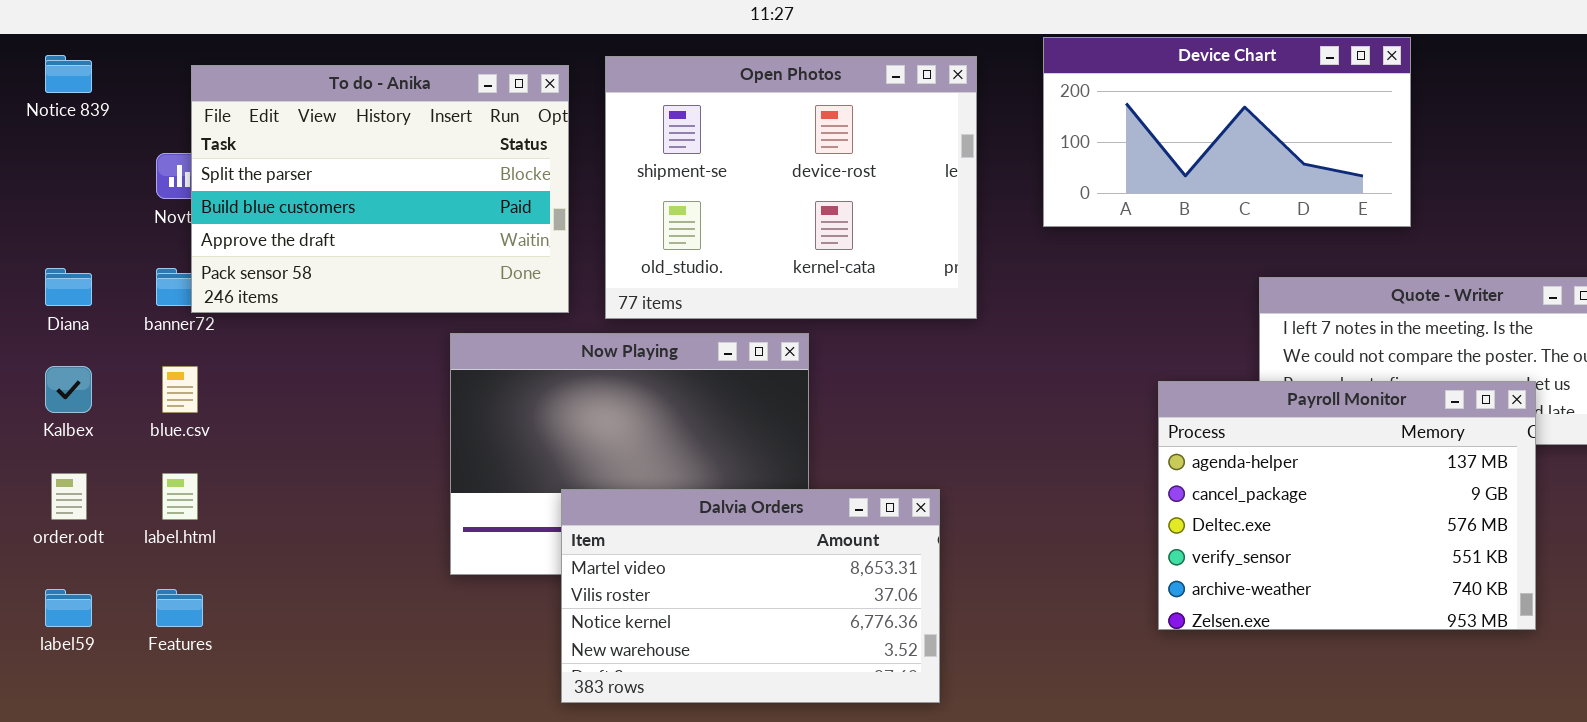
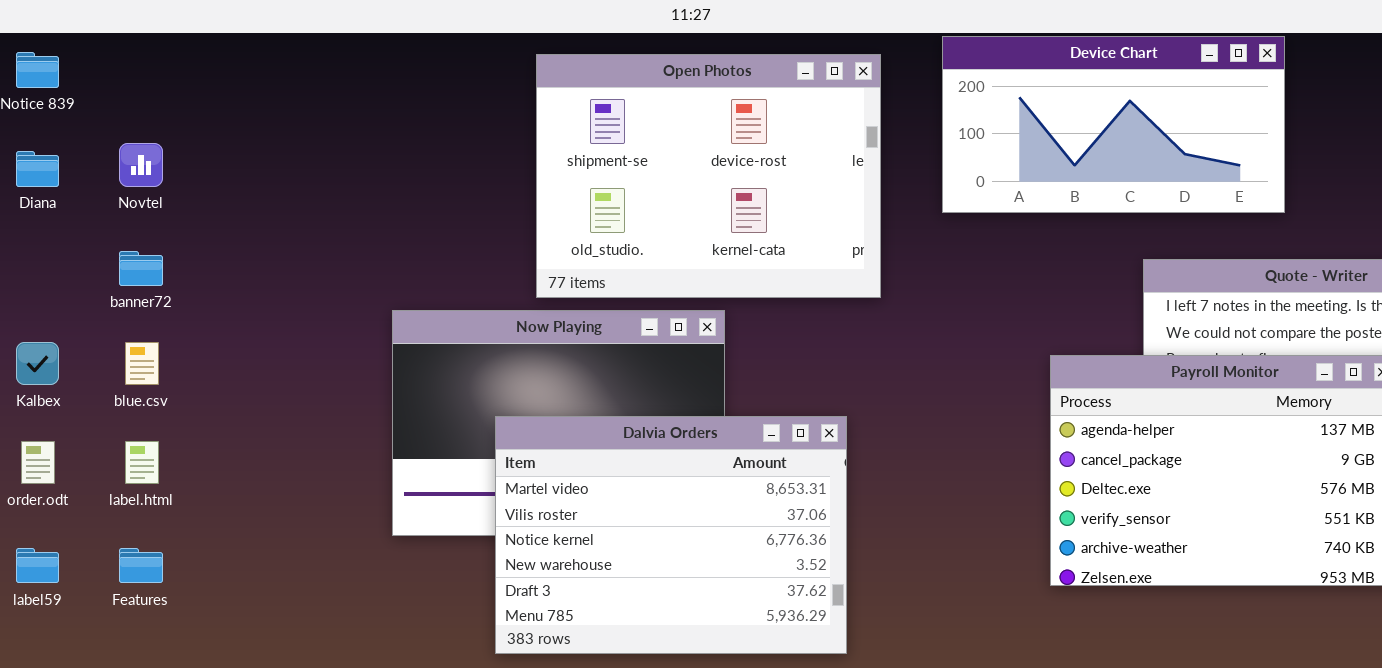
To do - Anika: [191,65,569,313] -> none, closed
Diana: [45,268,92,306] -> [16,151,59,187], moved
Dalvia Orders: [561,489,940,703] -> [495,416,847,654], resized

